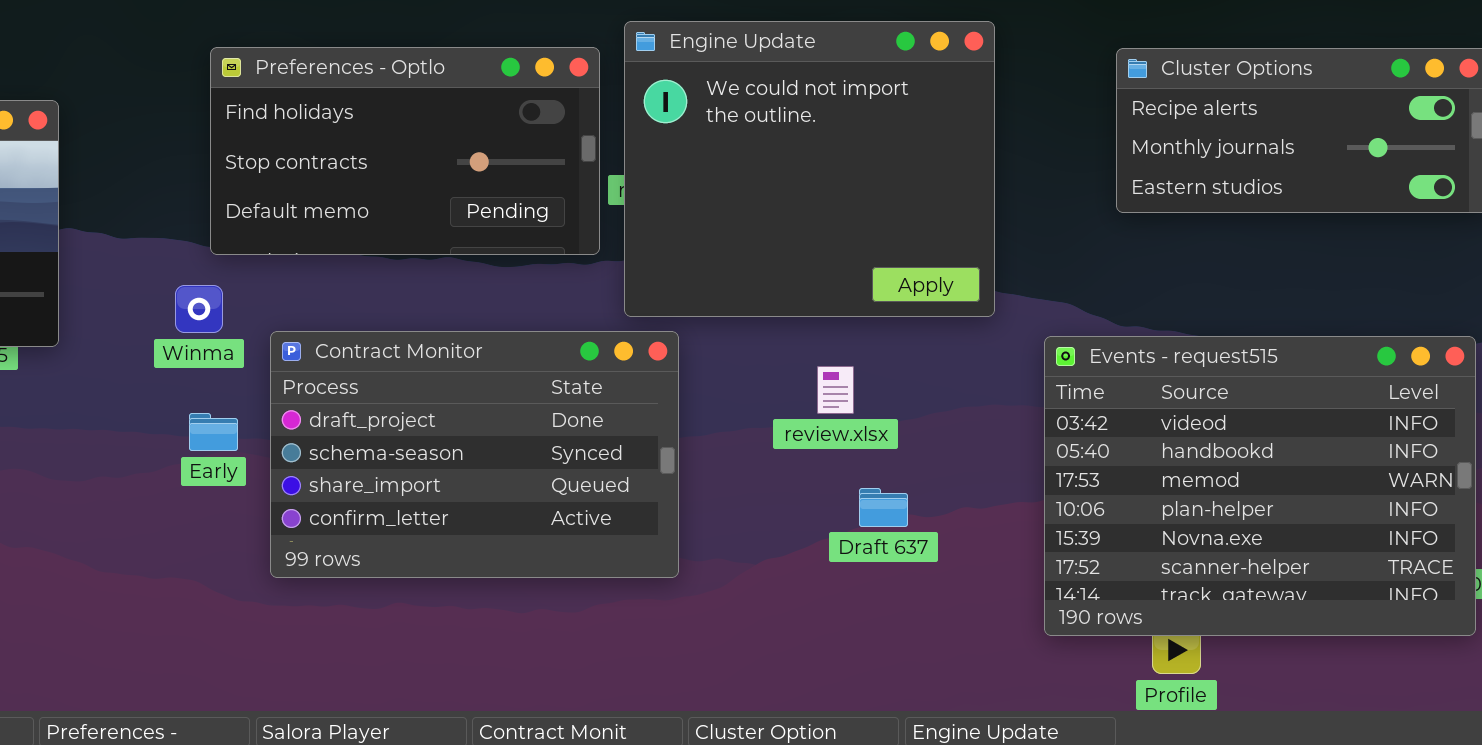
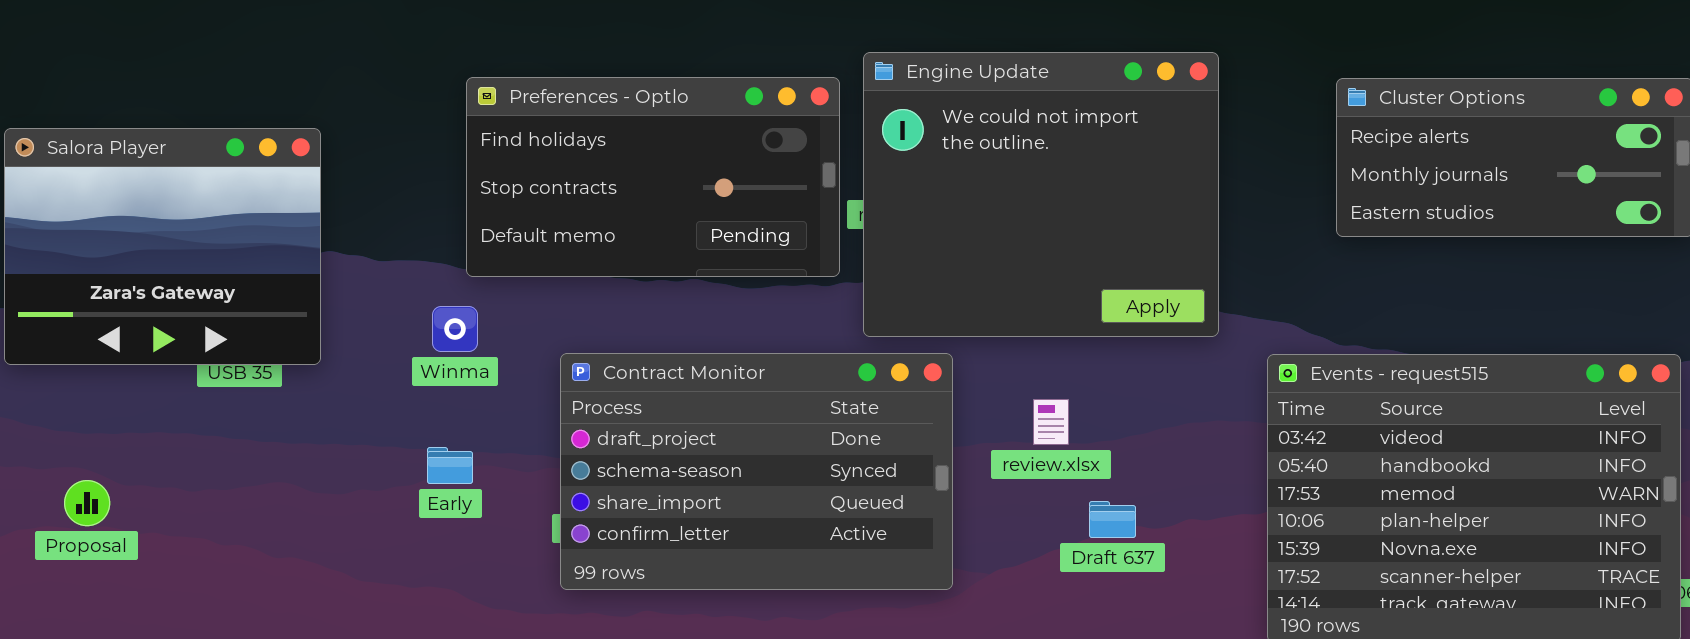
Contract Monitor: [270,331,679,578] -> [560,353,953,590], moved
review.xlsx: [817,366,854,414] -> [1033,399,1069,445], moved
Early: [189,413,238,451] -> [427,447,473,484], moved

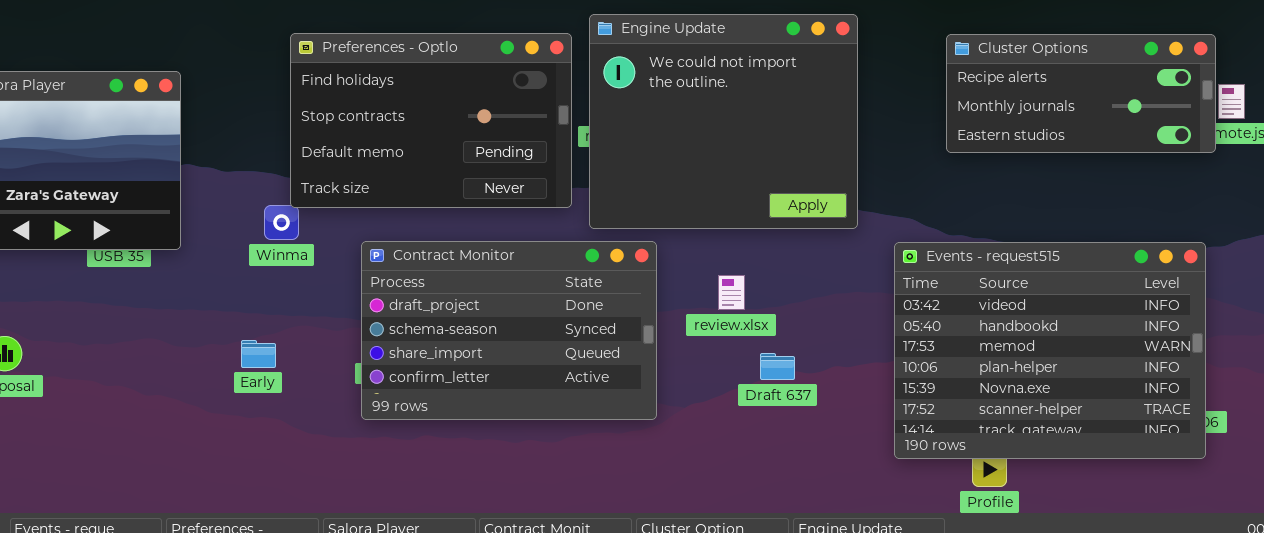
Preferences - Optlo: [466,77,840,277] -> [290,33,572,208], resized
Early: [427,447,473,484] -> [241,340,276,368], moved

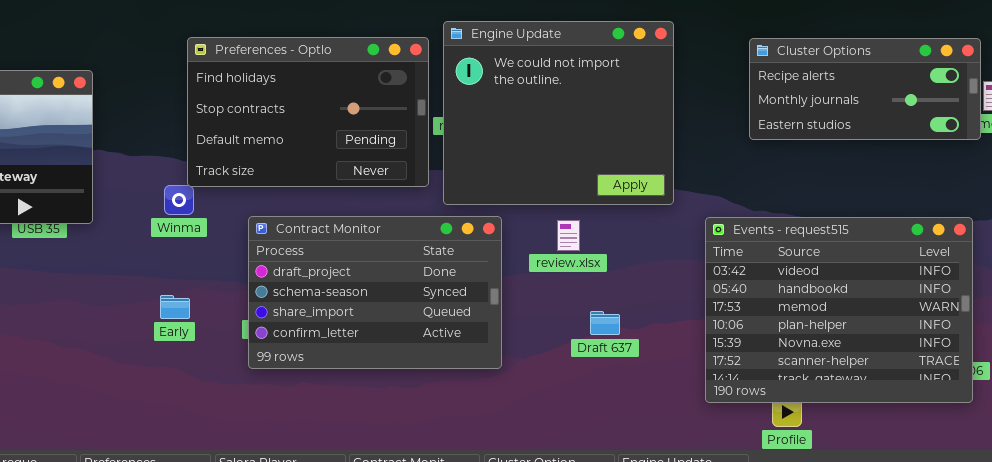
review.xlsx: [718,275,745,310] -> [557,220,580,251], moved
Early: [241,340,276,368] -> [160,295,190,319], moved

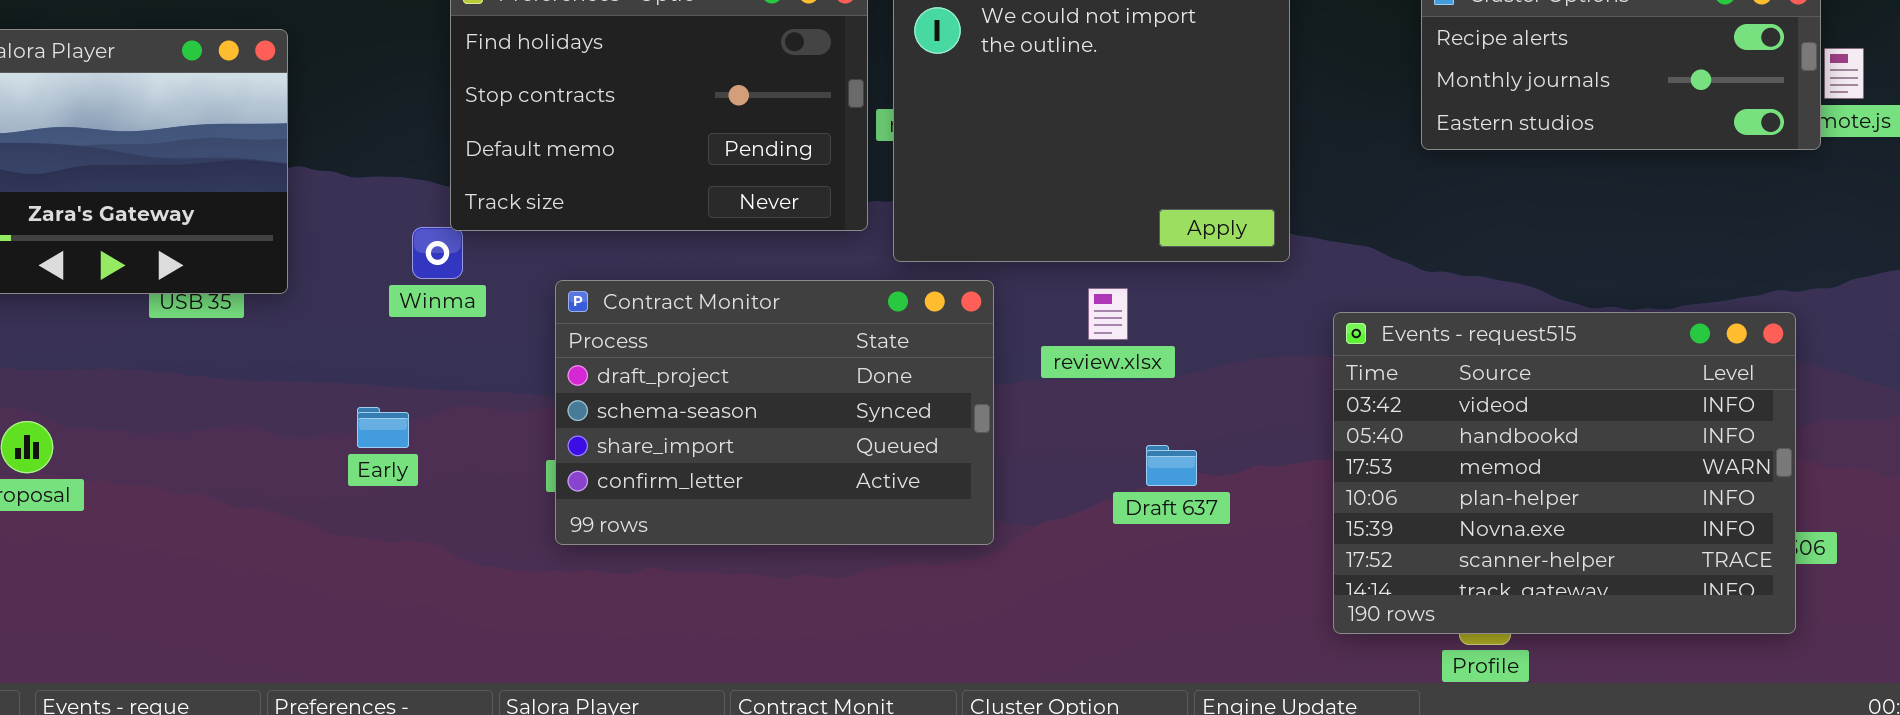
Events - request515: [705,217,973,403] -> [1333,312,1796,634], moved
Early: [160,295,190,319] -> [357,407,409,448], moved

